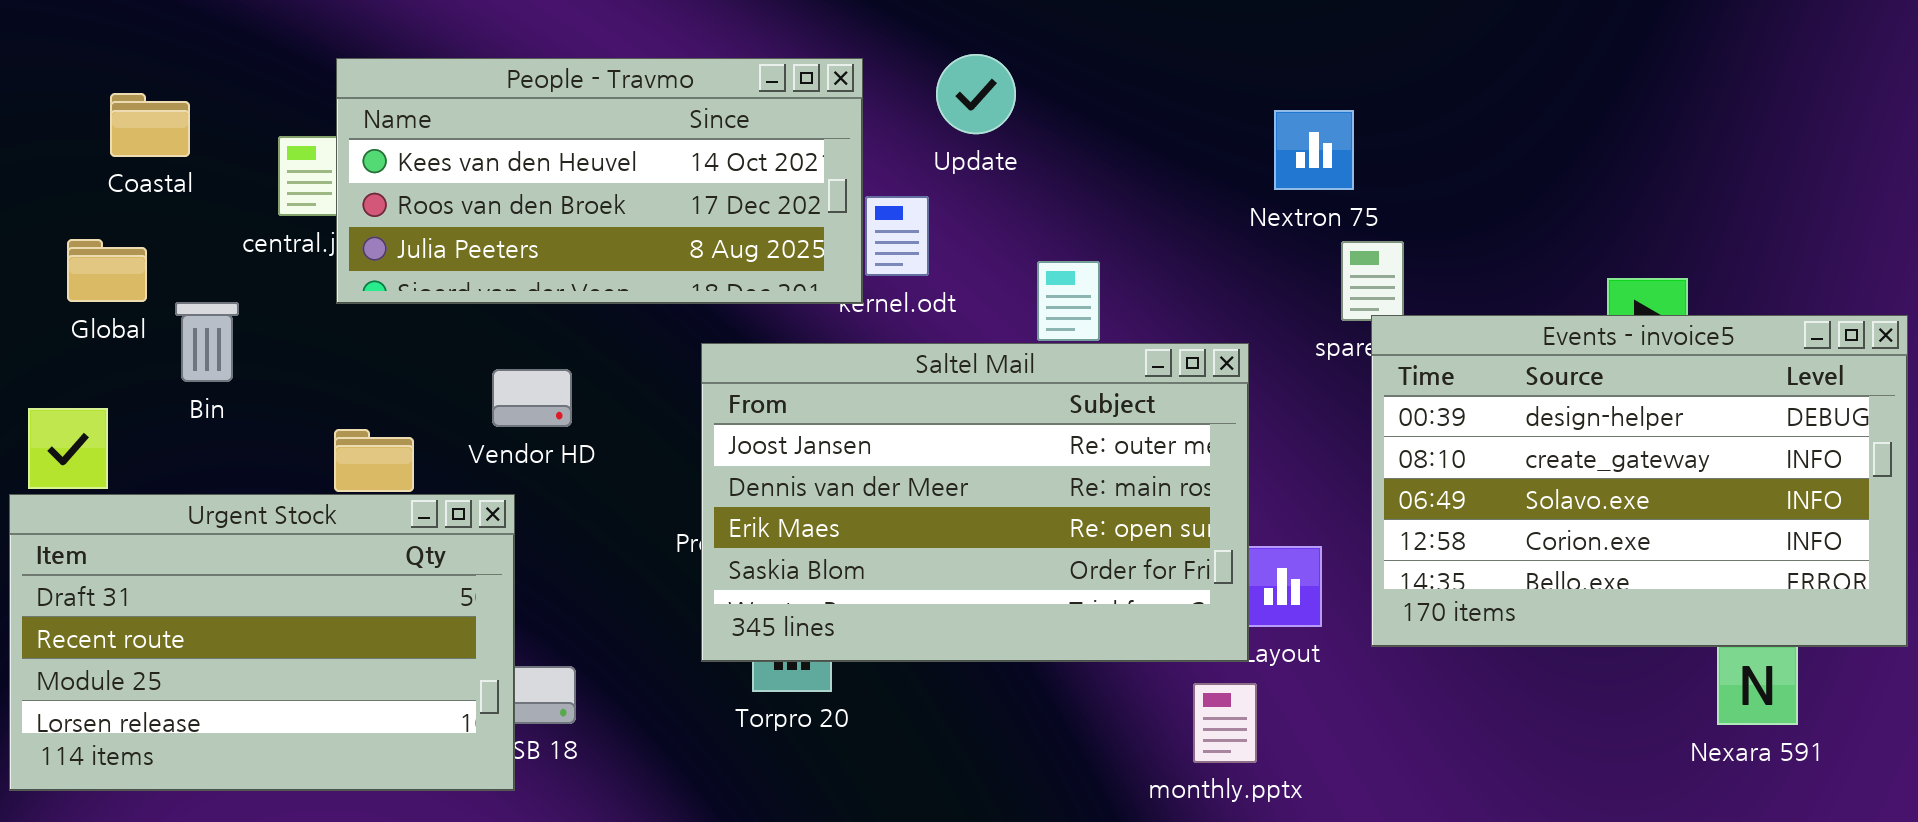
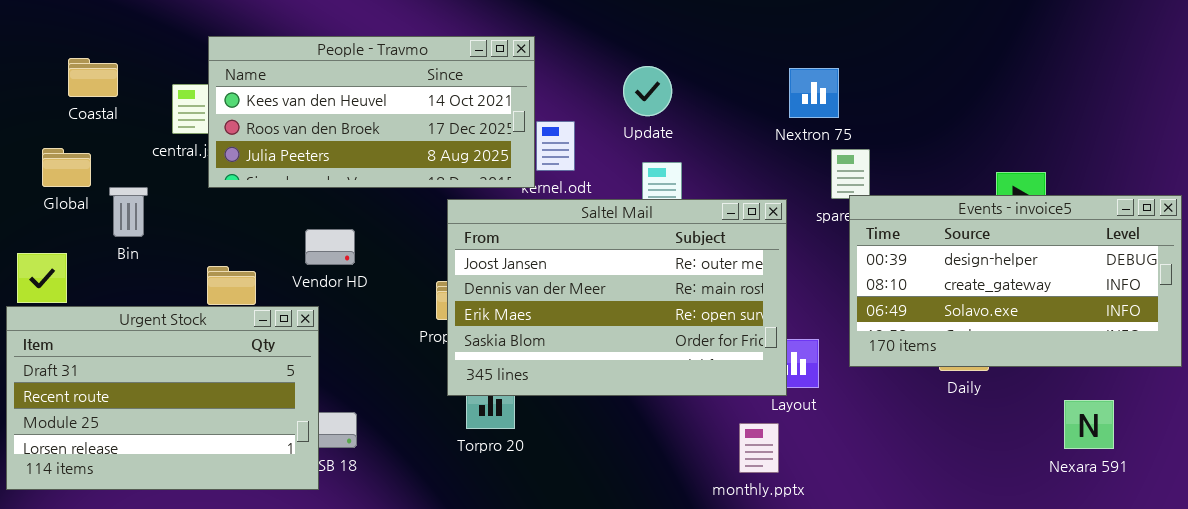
Update: [936,54,1016,134] -> [623,66,672,116], moved
Events - invoice5: [1371,315,1908,647] -> [849,195,1182,367], resized
Saltel Mail: [701,343,1249,662] -> [447,199,787,396], moved

